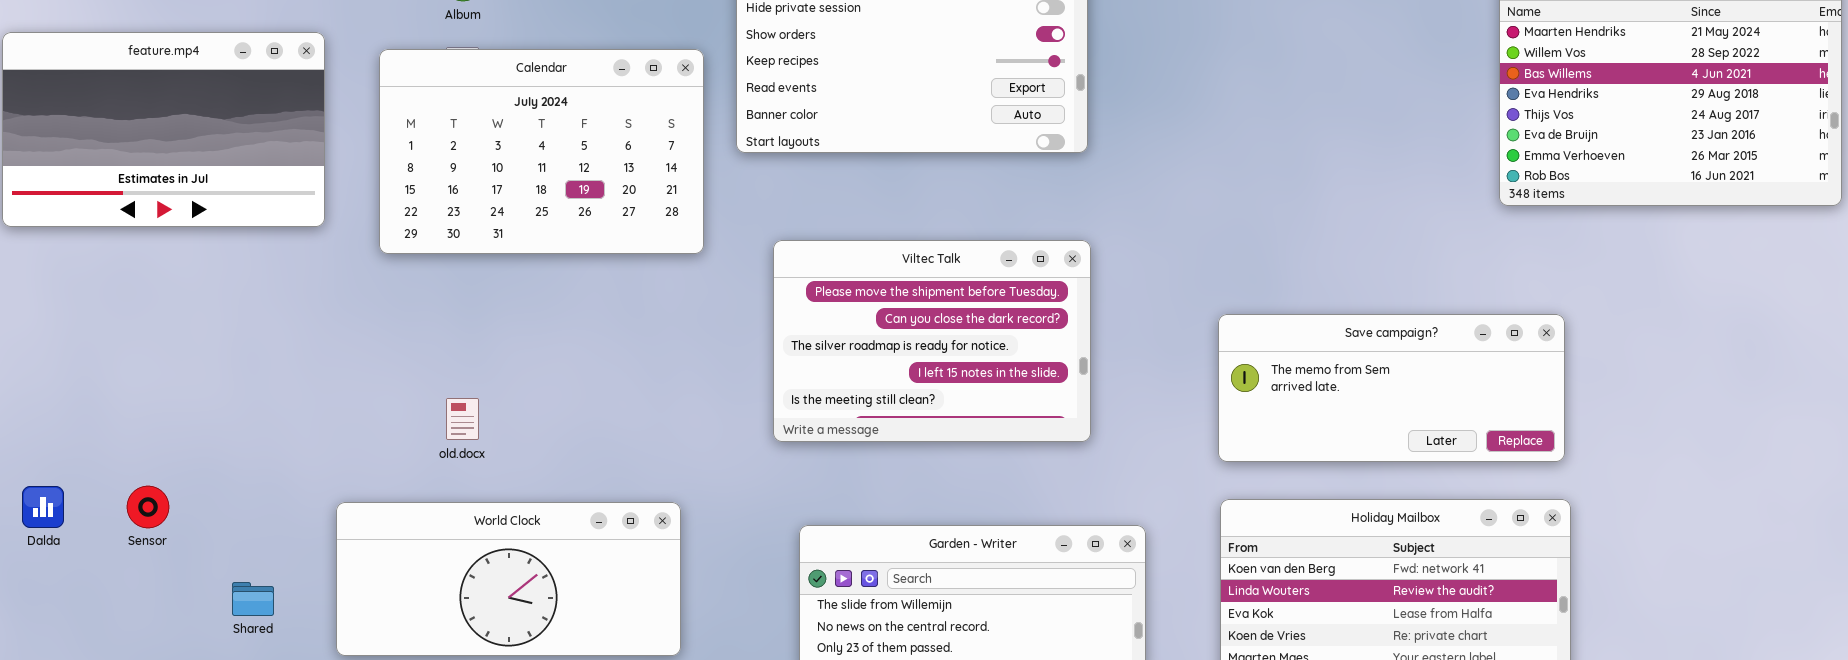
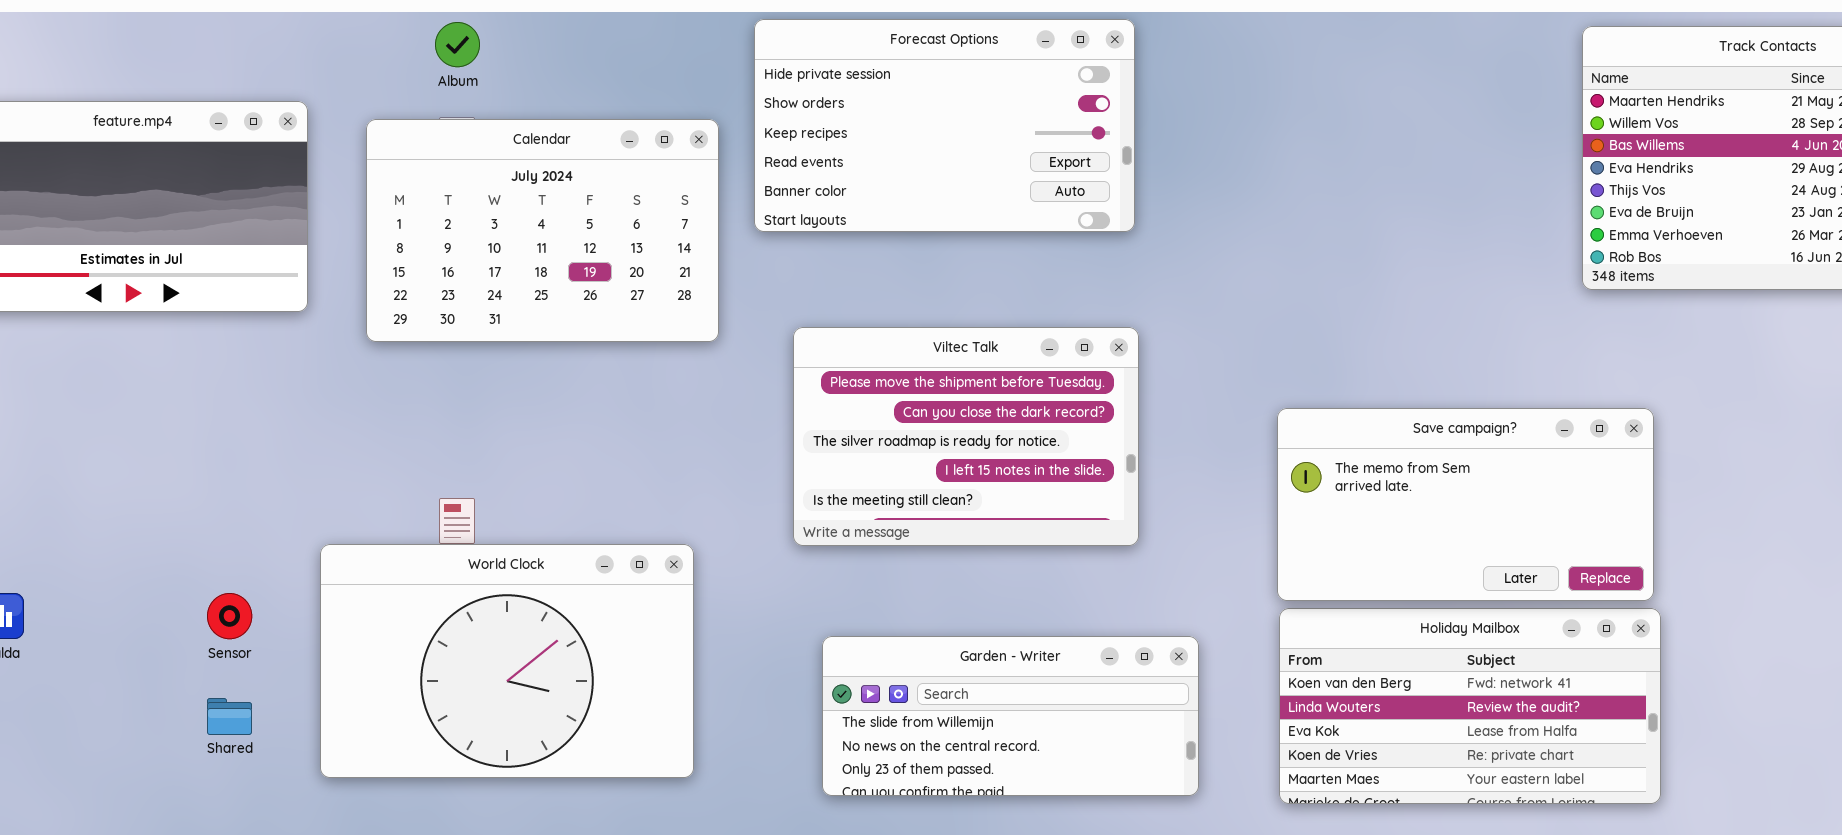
Save campaign?: [1218,314,1565,462] -> [1277,408,1654,601], resized
Sensor: [127,486,169,528] -> [207,593,252,639], moved
World Clock: [336,502,681,656] -> [320,544,694,778], resized

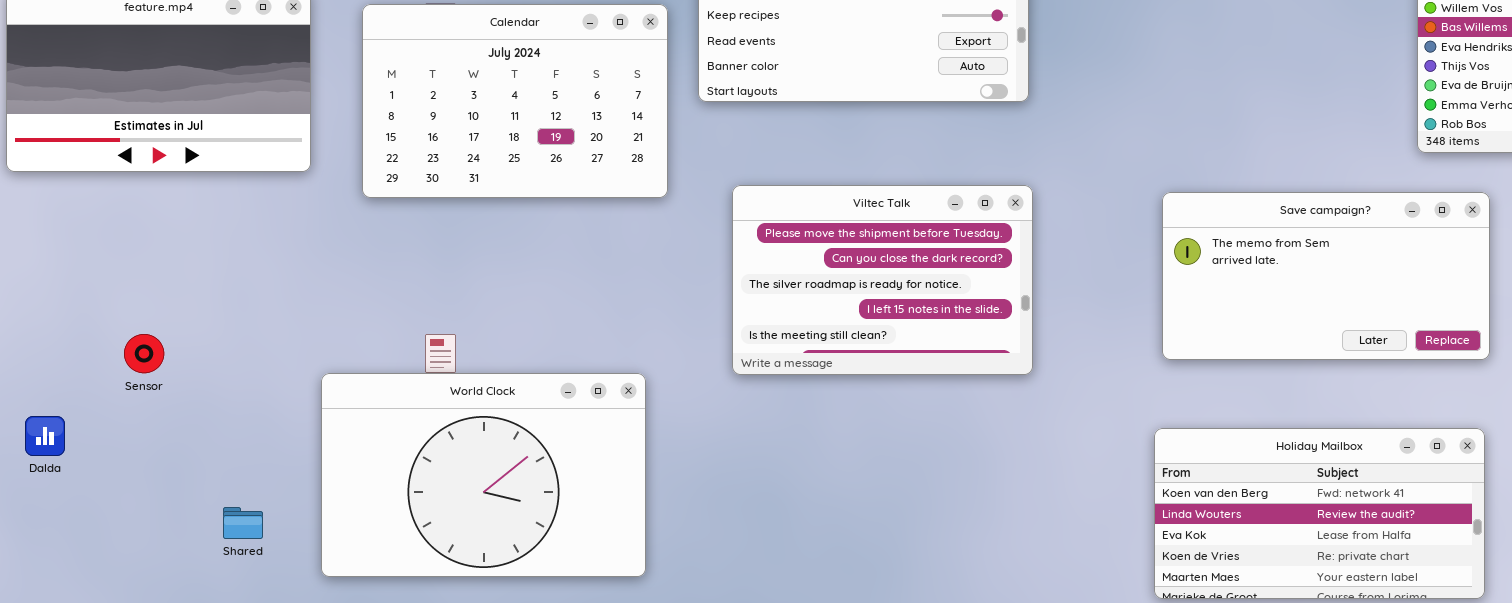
Save campaign?: [1277,408,1654,601] -> [1162,192,1490,360], moved
Sensor: [207,593,252,639] -> [124,334,164,373], moved
Garden - Writer: [822,636,1199,796] -> none, closed

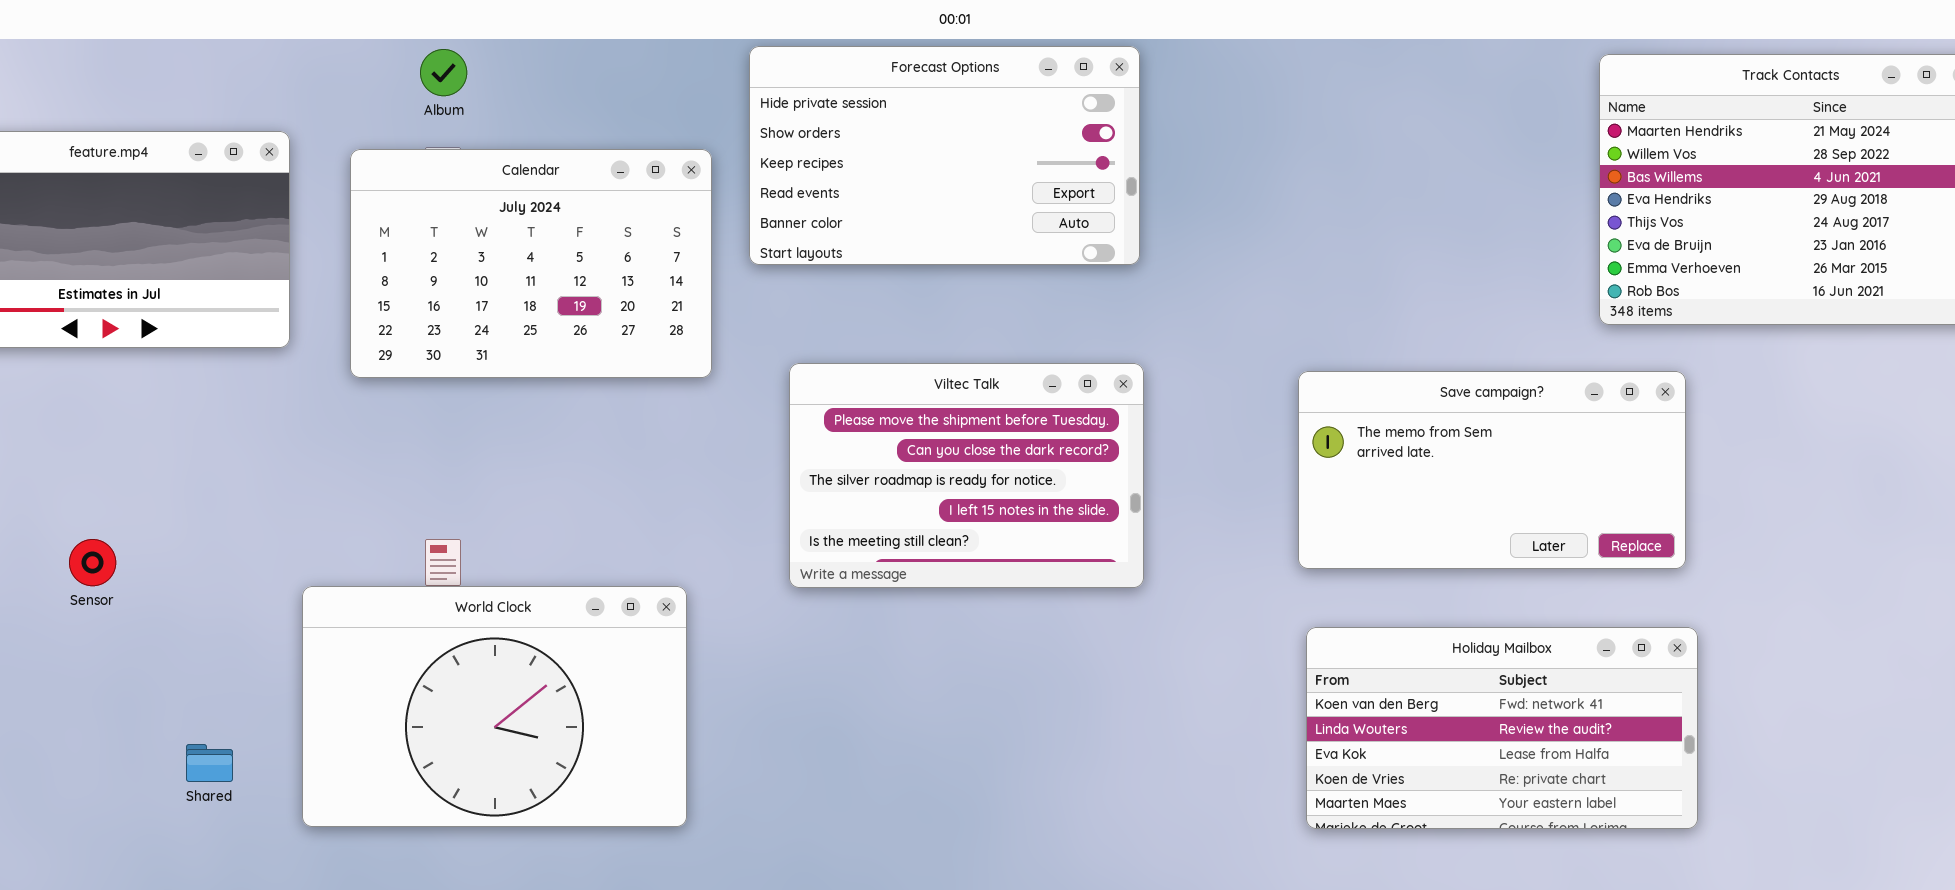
Holiday Mailbox: [1154,428,1485,599] -> [1306,627,1698,829], moved

